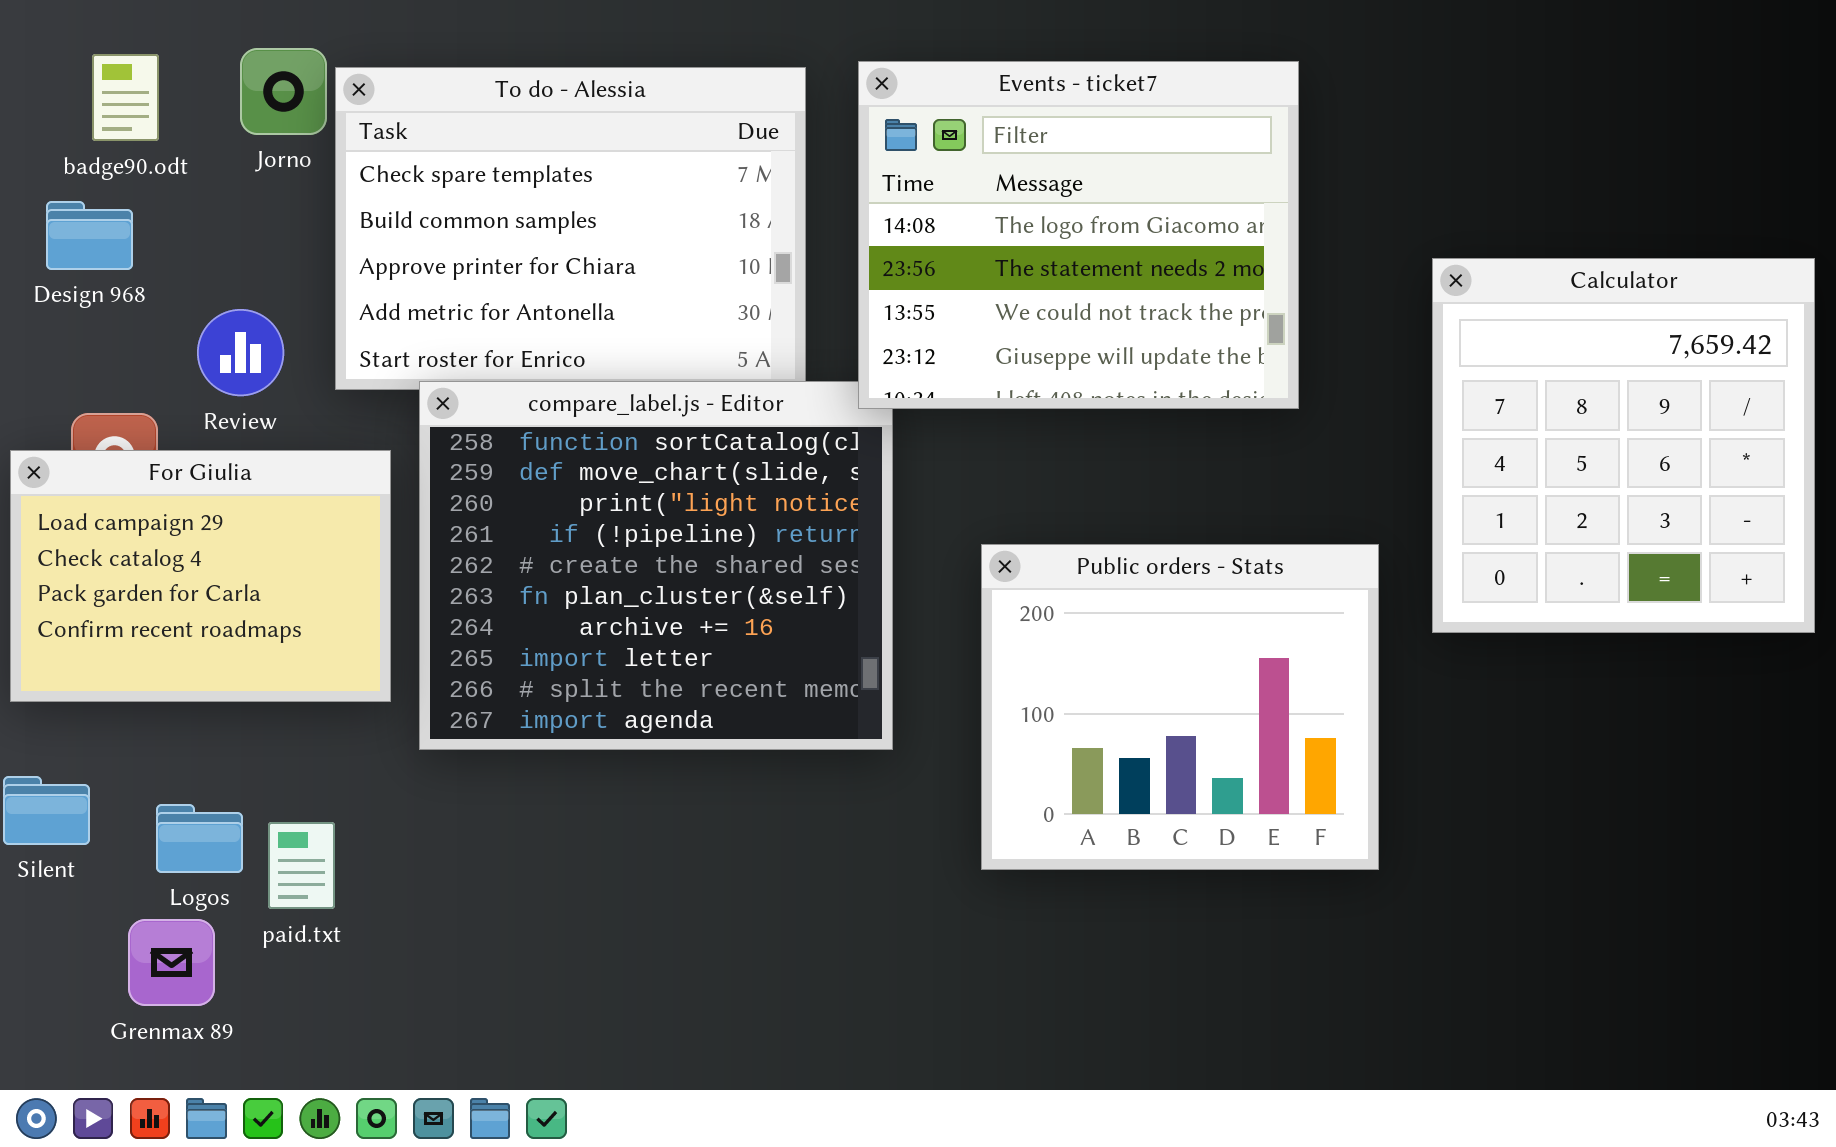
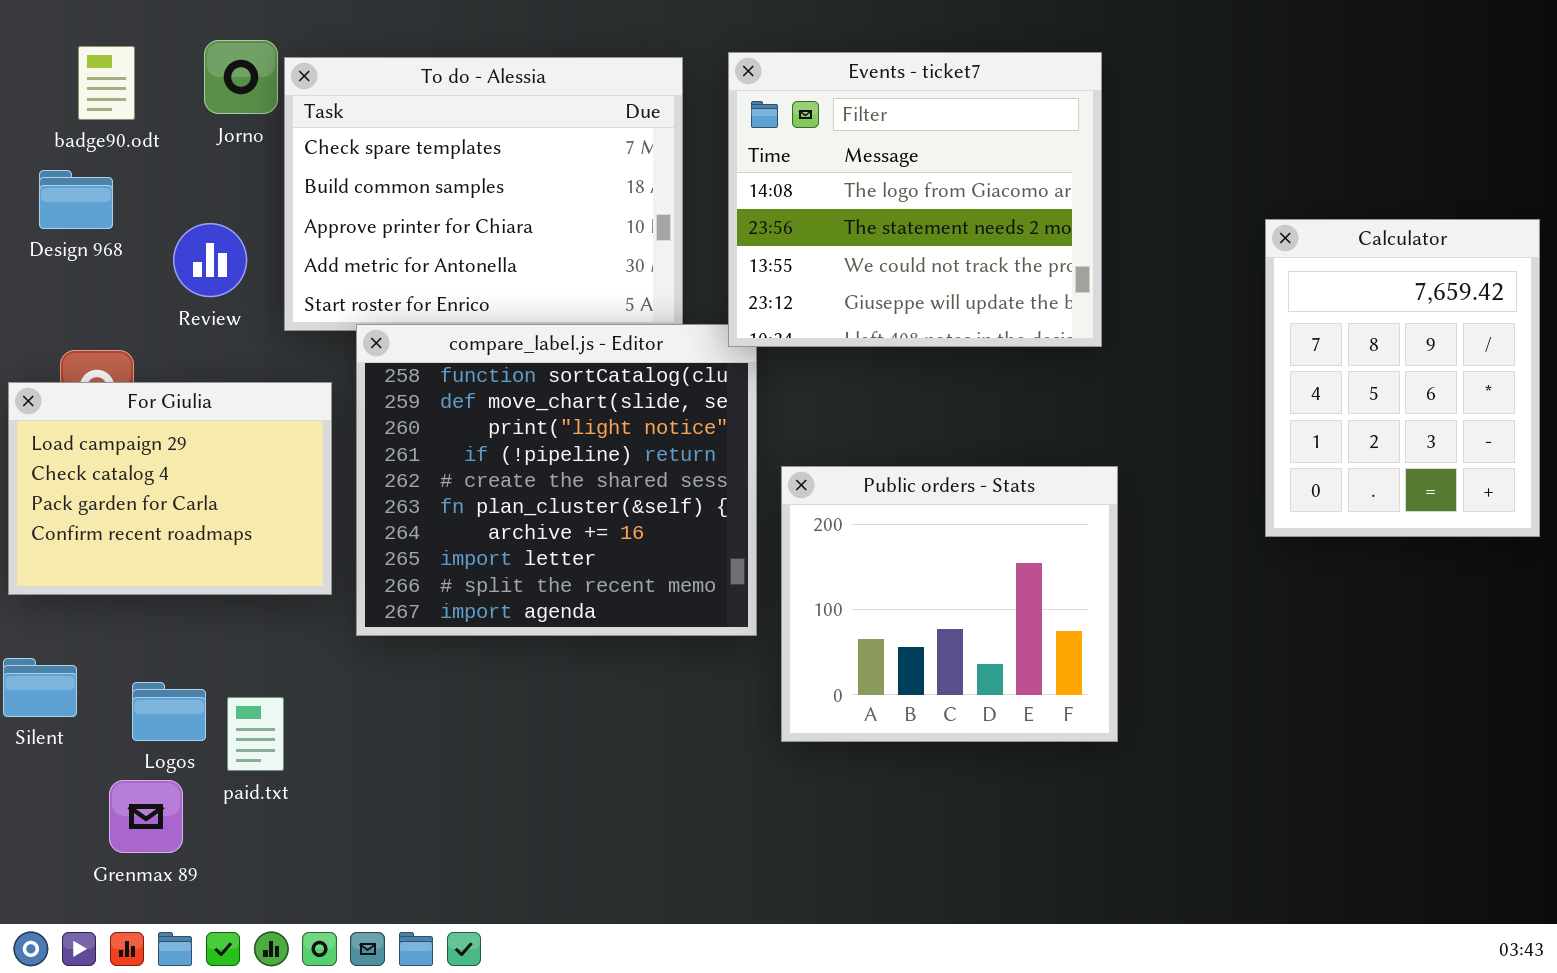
Calculator: [1432,258,1815,633] -> [1265,219,1540,537], resized
Review: [197,309,284,396] -> [173,223,247,297], moved
Public orders - Stats: [981,544,1379,870] -> [781,466,1118,742], moved

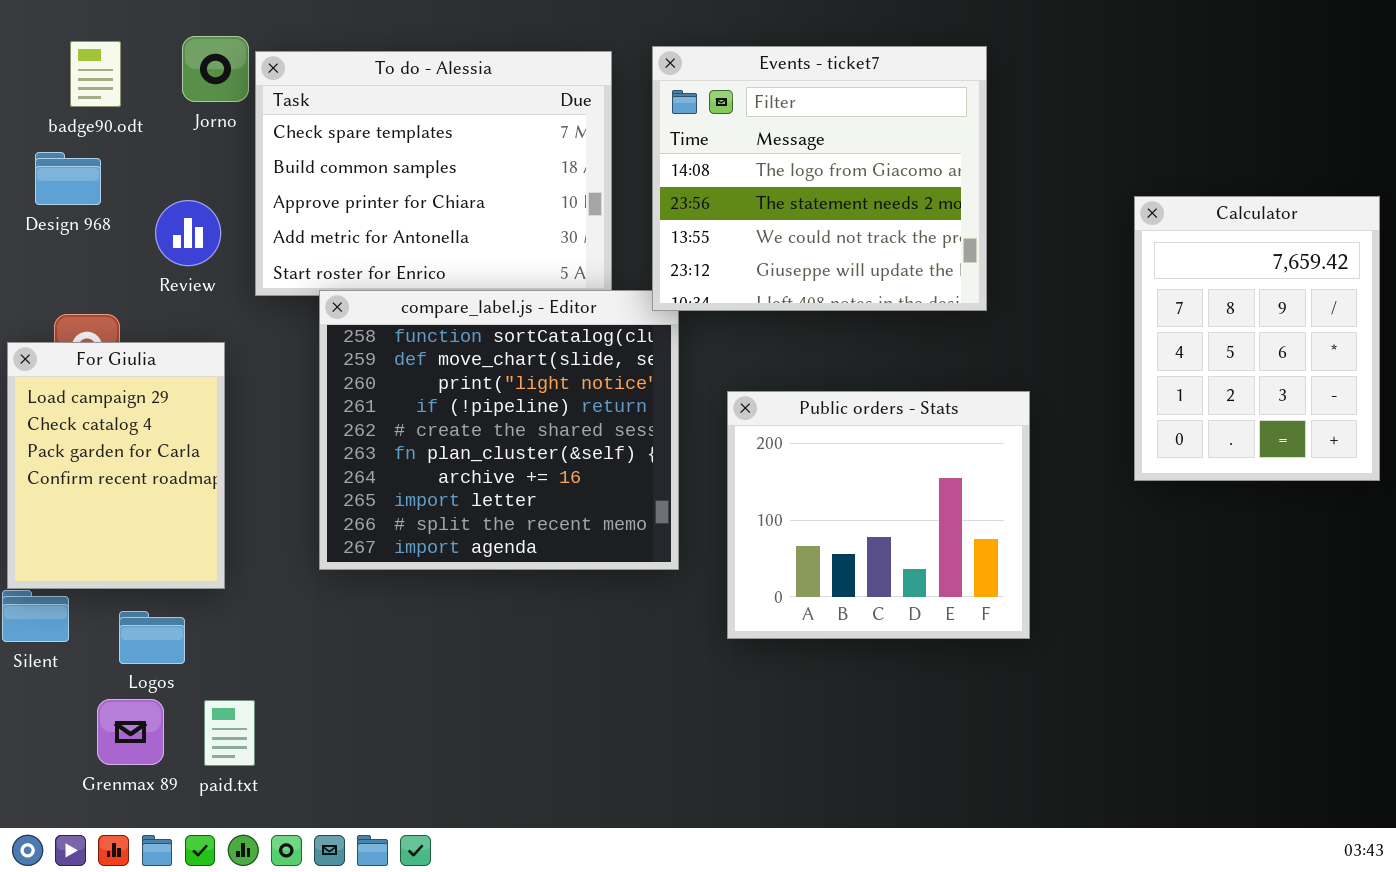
For Giulia: [8,382,332,595] -> [7,342,225,589], resized
Public orders - Stats: [781,466,1118,742] -> [727,391,1030,639], moved
paid.txt: [227,697,284,771] -> [204,700,255,766], moved

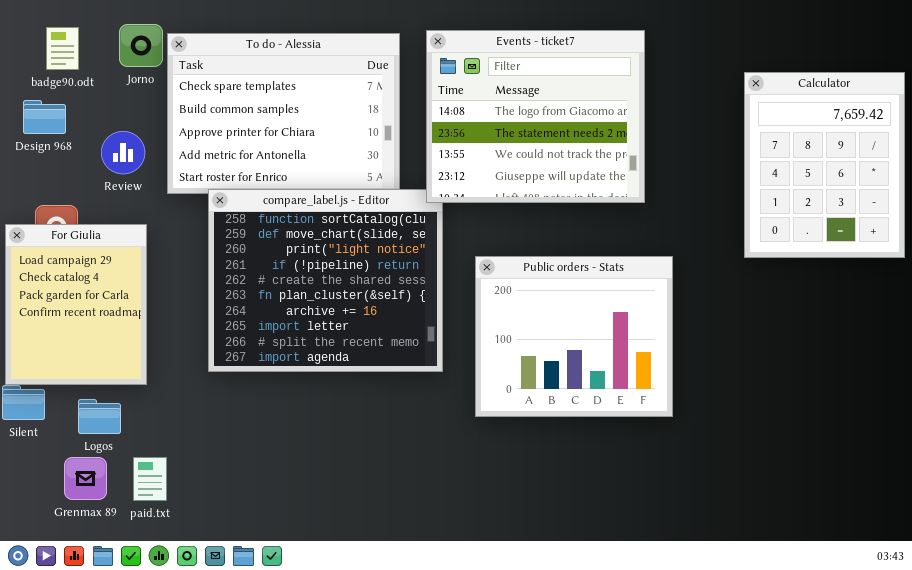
Calculator: [1134,196,1380,481] -> [744,72,905,258], moved

